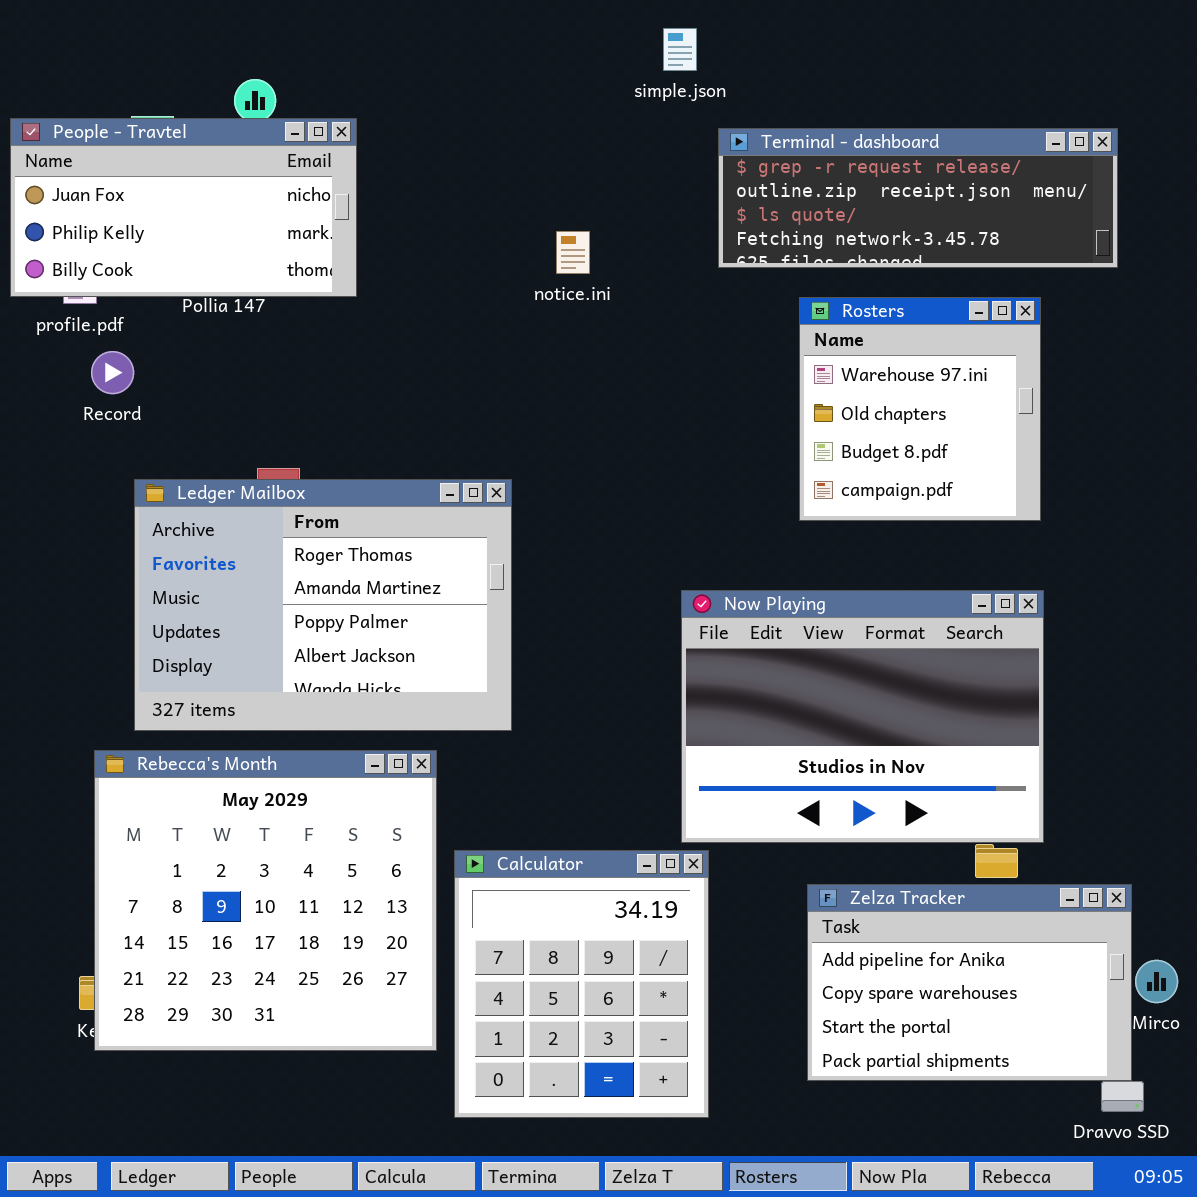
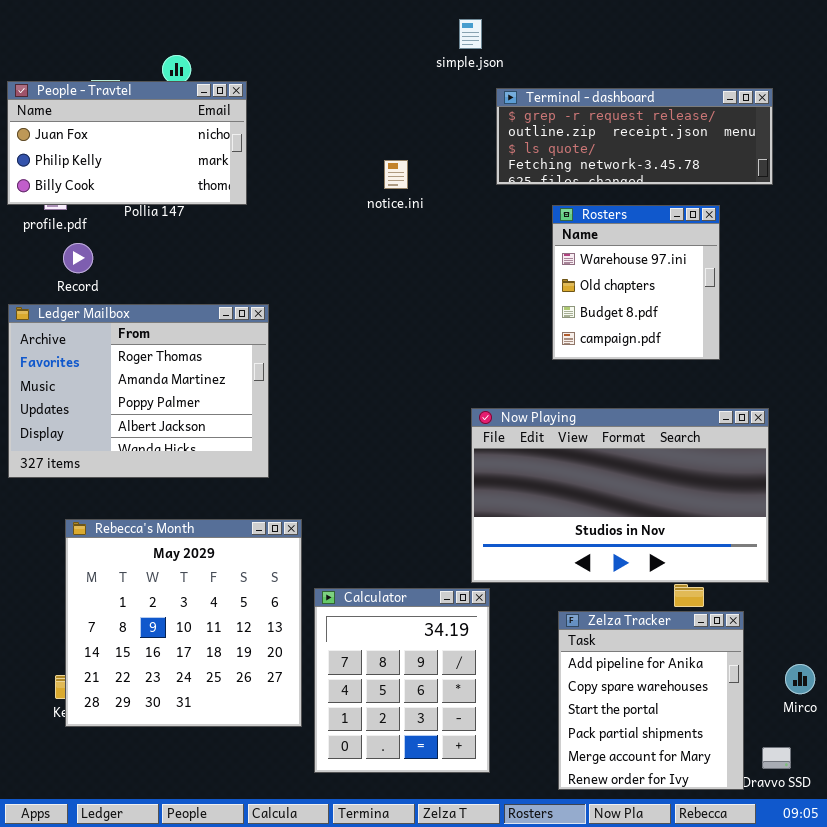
Ledger Mailbox: [134,479,512,731] -> [8,304,269,478], moved
Now Playing: [681,590,1044,843] -> [471,408,769,583], resized
Zelza Tracker: [807,884,1132,1081] -> [558,611,744,790], resized

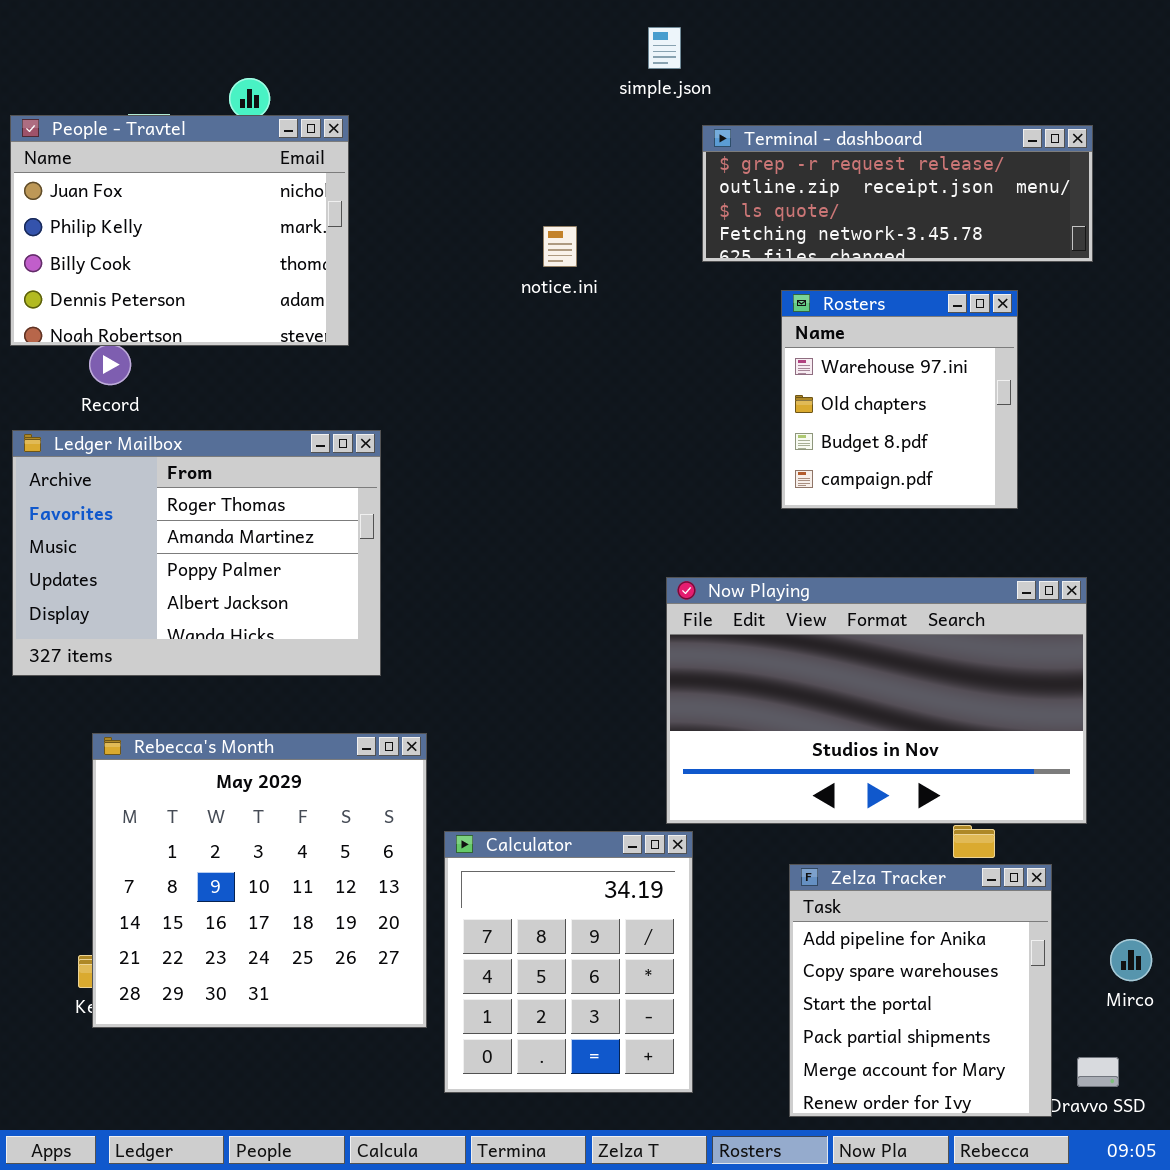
People - Travtel: [7,81,247,205] -> [10,115,349,346], resized

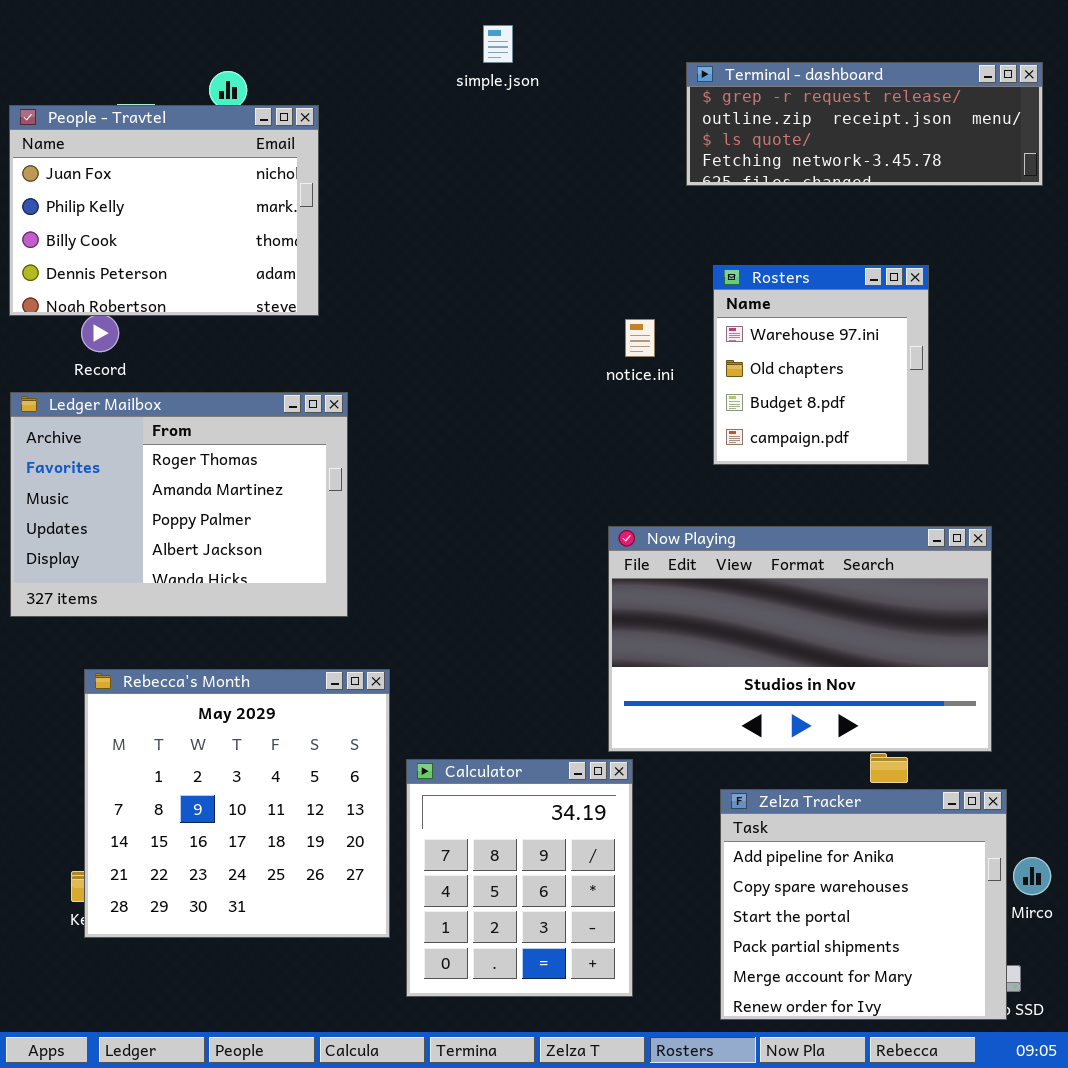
simple.json: [648,27,681,69] -> [483,25,513,63], moved
Terminal - dashboard: [702,125,1093,262] -> [686,62,1043,186], moved
notice.ini: [543,226,577,267] -> [625,319,655,357], moved
Zelza Tracker: [789,864,1052,1117] -> [720,789,1007,1020], resized

